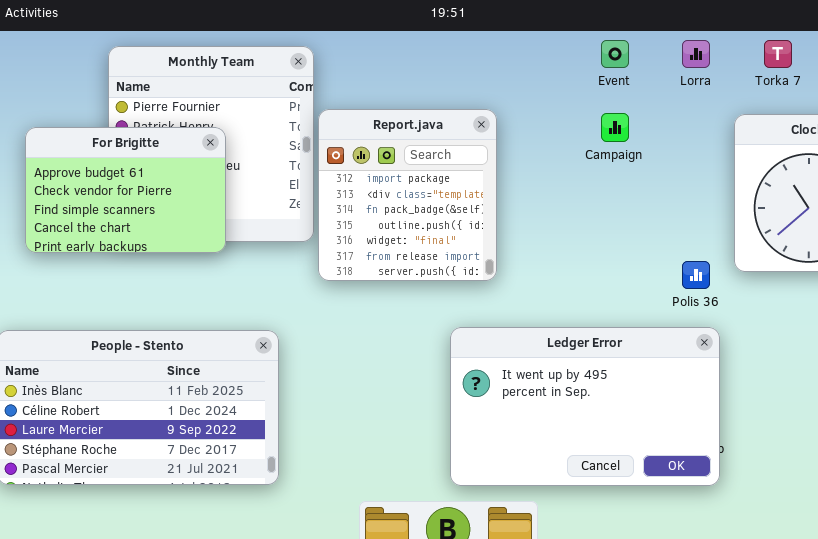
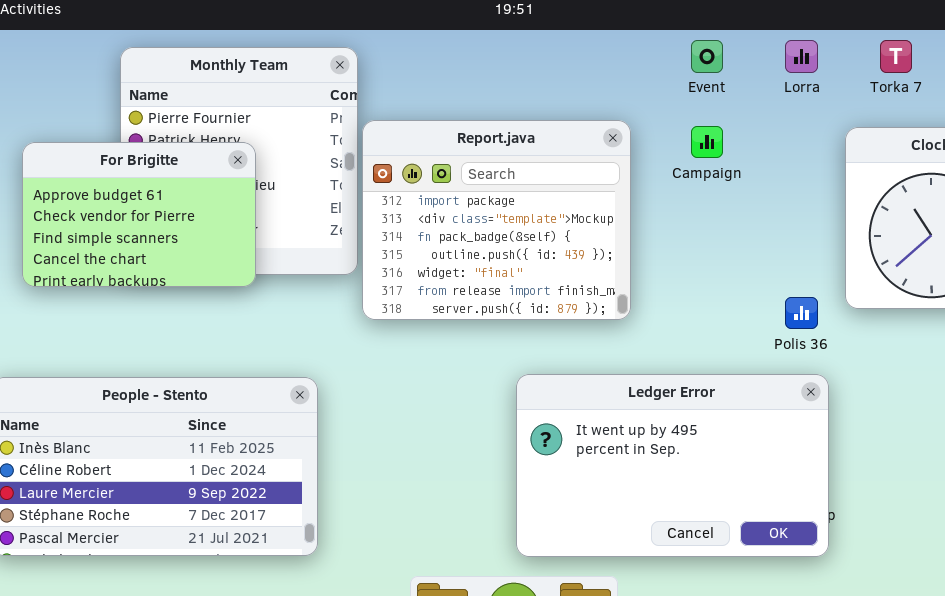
Report.java: [318,109,497,281] -> [362,120,631,320], resized

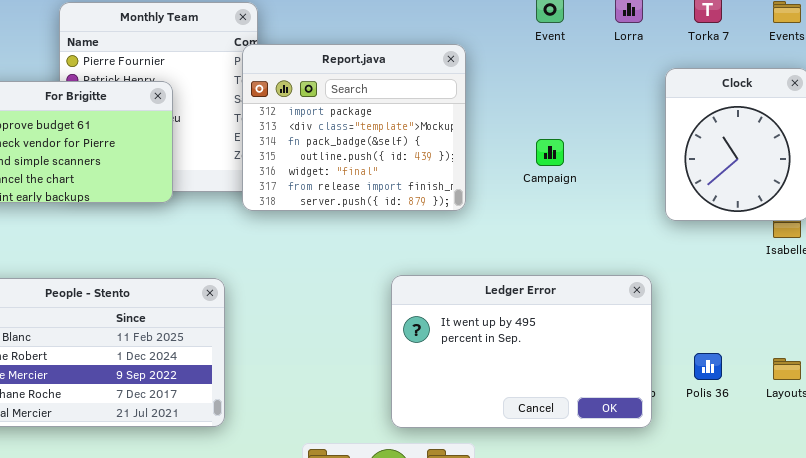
Report.java: [362,120,631,320] -> [242,44,466,211], moved
Campaign: [691,126,723,158] -> [536,139,564,166], moved
Polis 36: [785,297,818,329] -> [694,353,722,380], moved

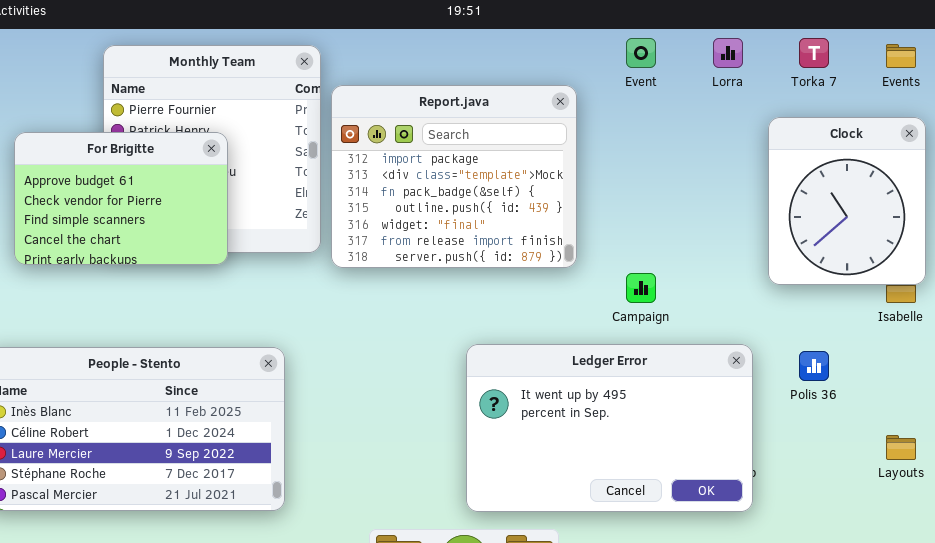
Report.java: [242,44,466,211] -> [331,85,577,268], moved
Campaign: [536,139,564,166] -> [626,273,656,303], moved
Polis 36: [694,353,722,380] -> [799,351,829,381], moved

